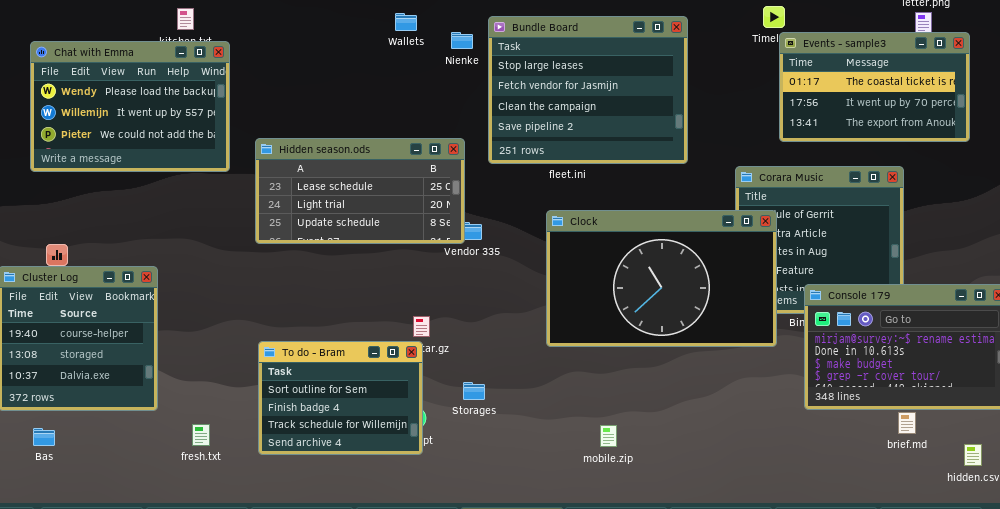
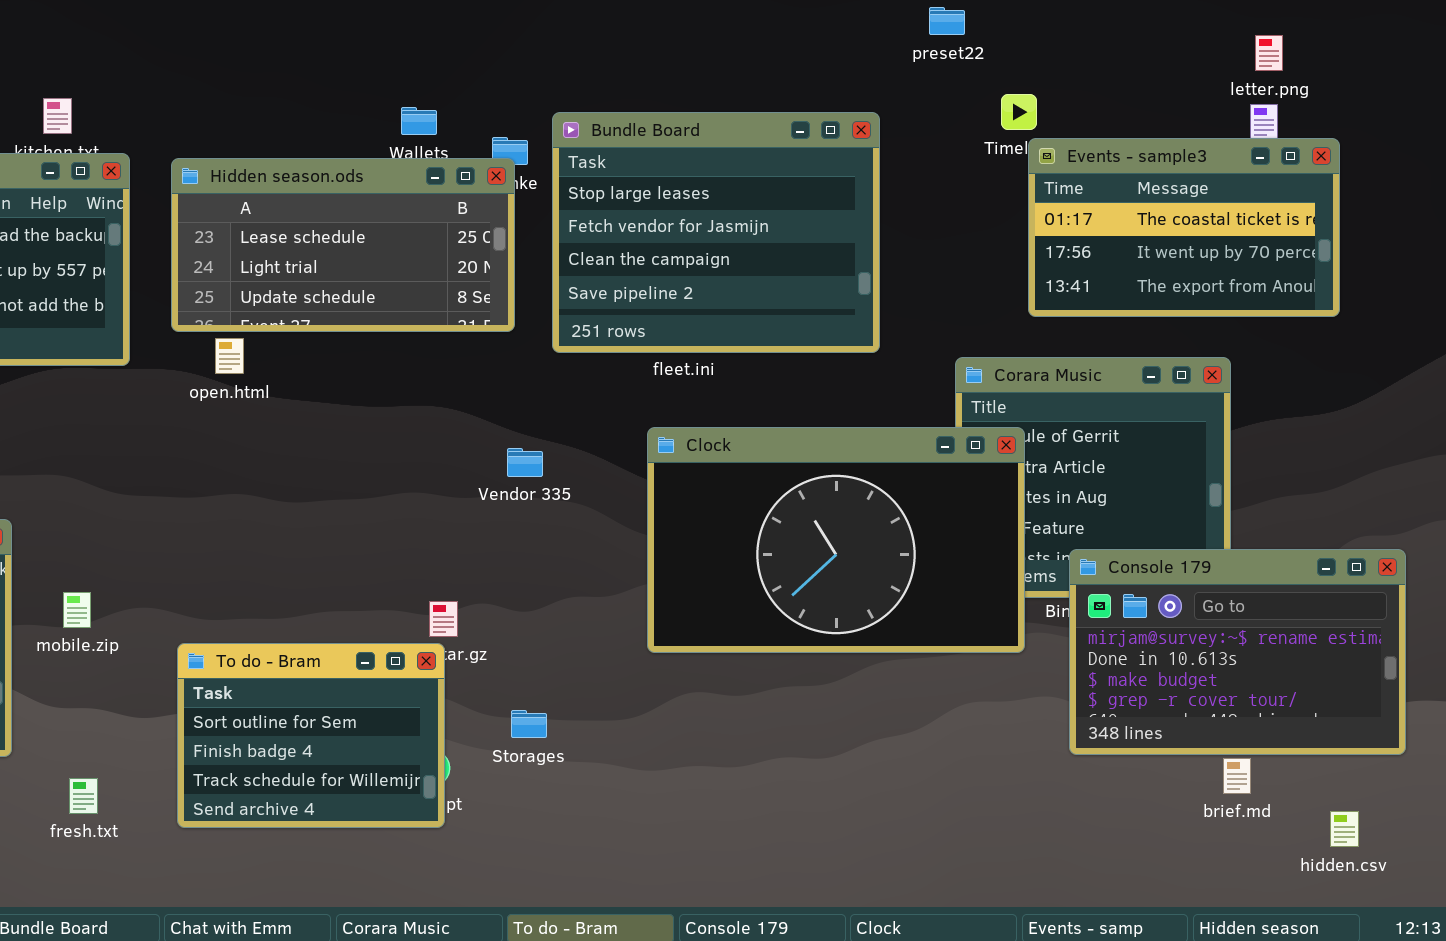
Hidden season.ods: [255,138,465,244] -> [171,158,515,332], moved
mobile.zip: [600,425,617,447] -> [63,592,91,628], moved

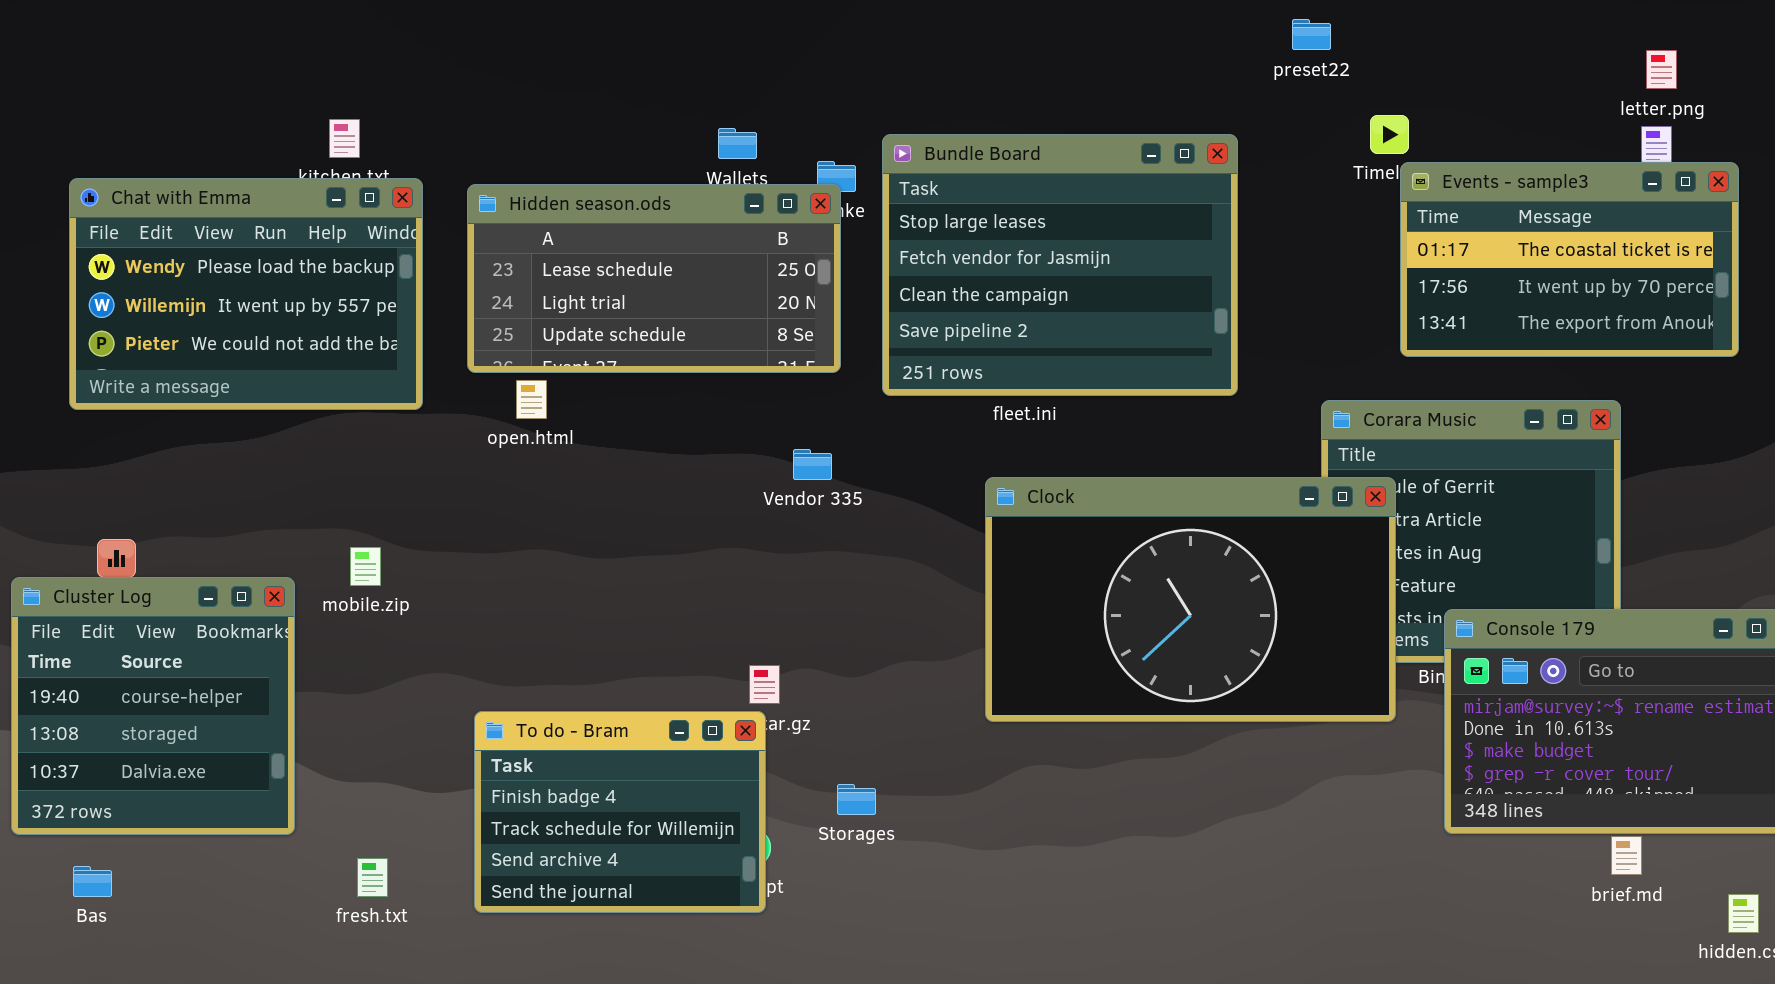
Vendor 335: [507,448,543,477] -> [793,449,832,480], moved
mobile.zip: [63,592,91,628] -> [350,547,381,586], moved
To do - Bram: [177,643,445,828] -> [474,711,766,913], scrolled down 1 row

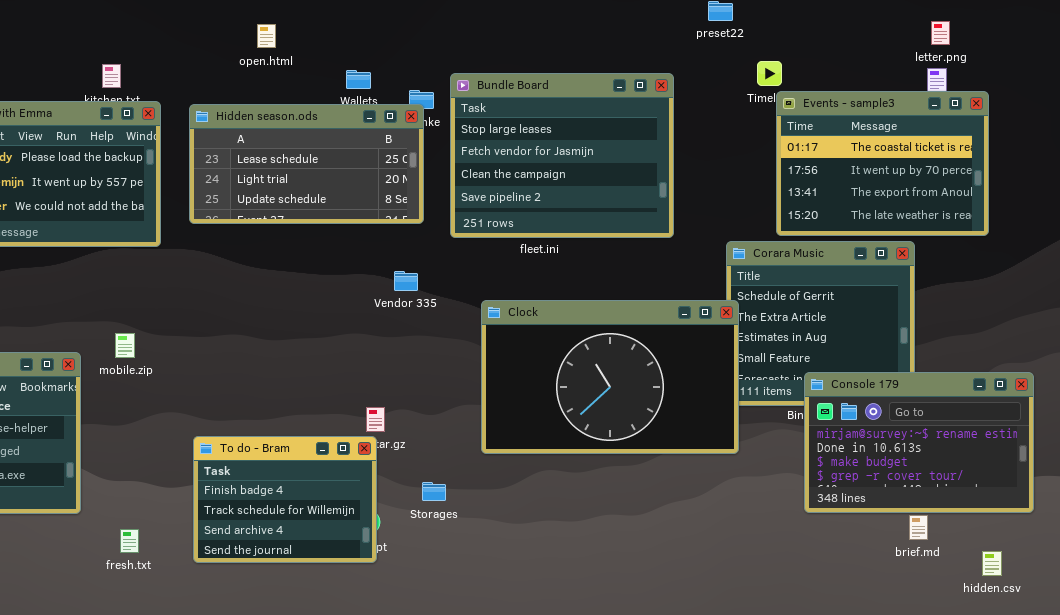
Events - sample3: [1400,162,1739,357] -> [776,91,989,236], resized
open.html: [516,380,547,419] -> [257,24,276,48], moved
Clock: [985,477,1396,722] -> [481,300,739,454], moved

